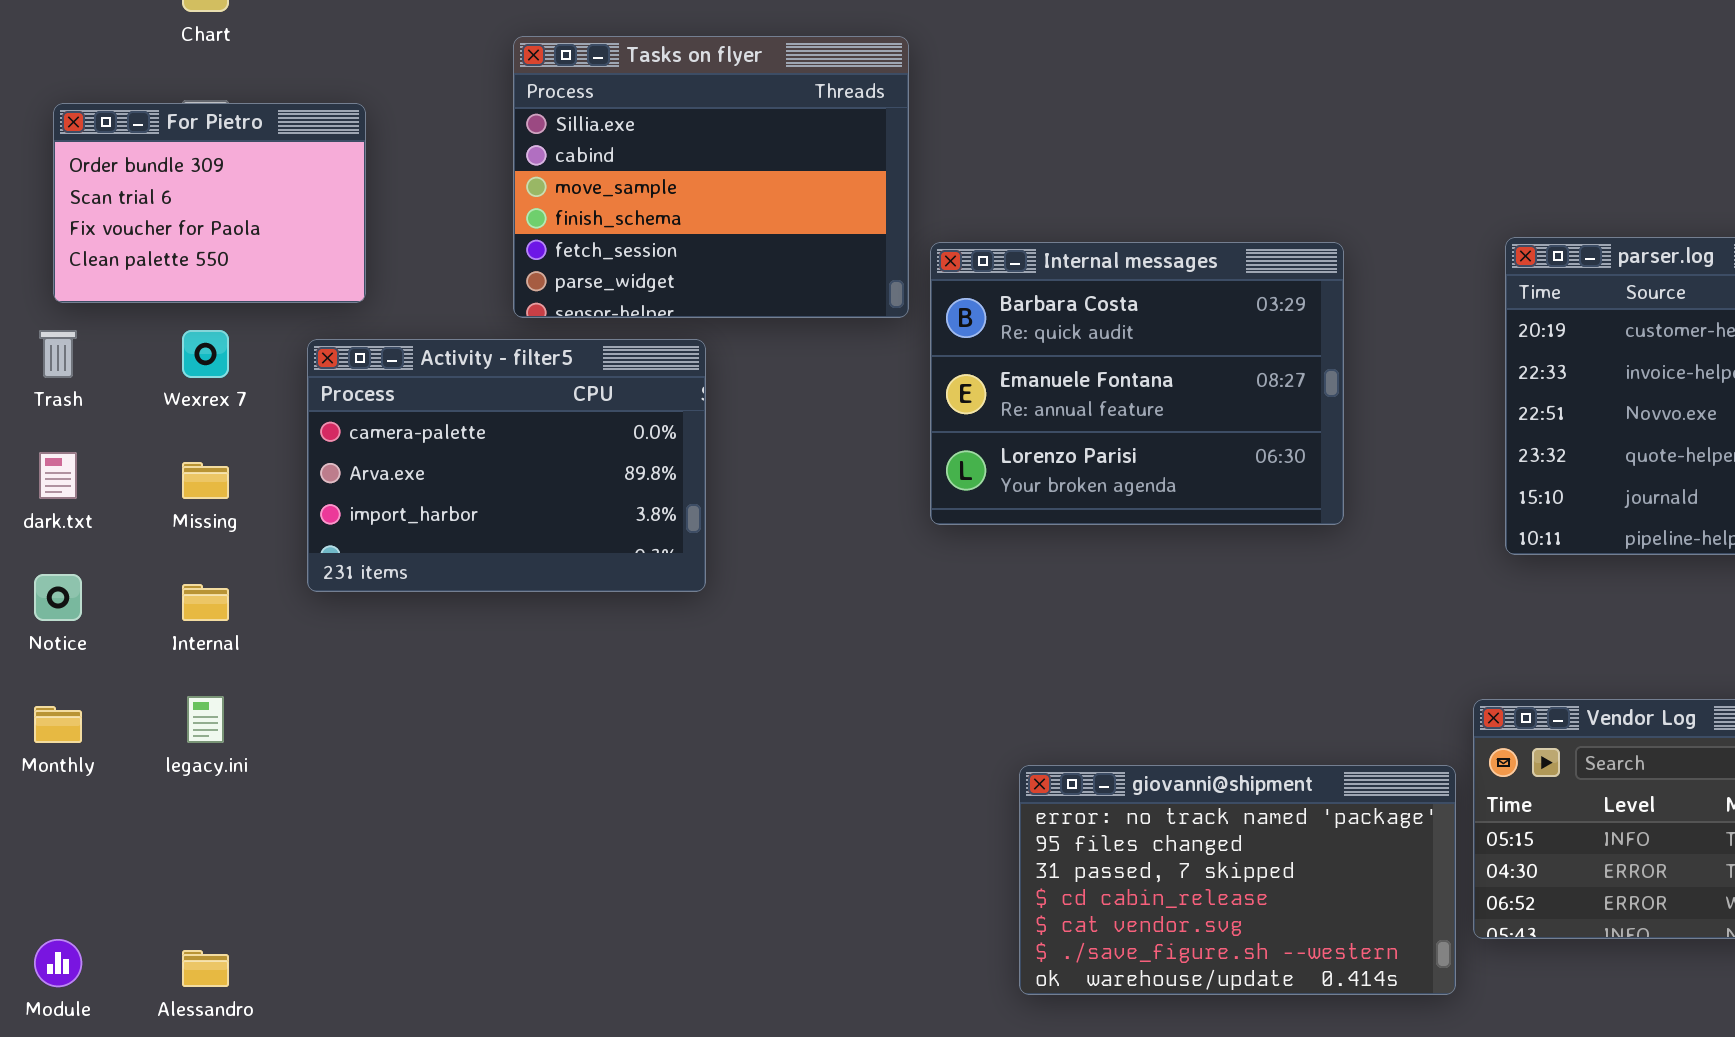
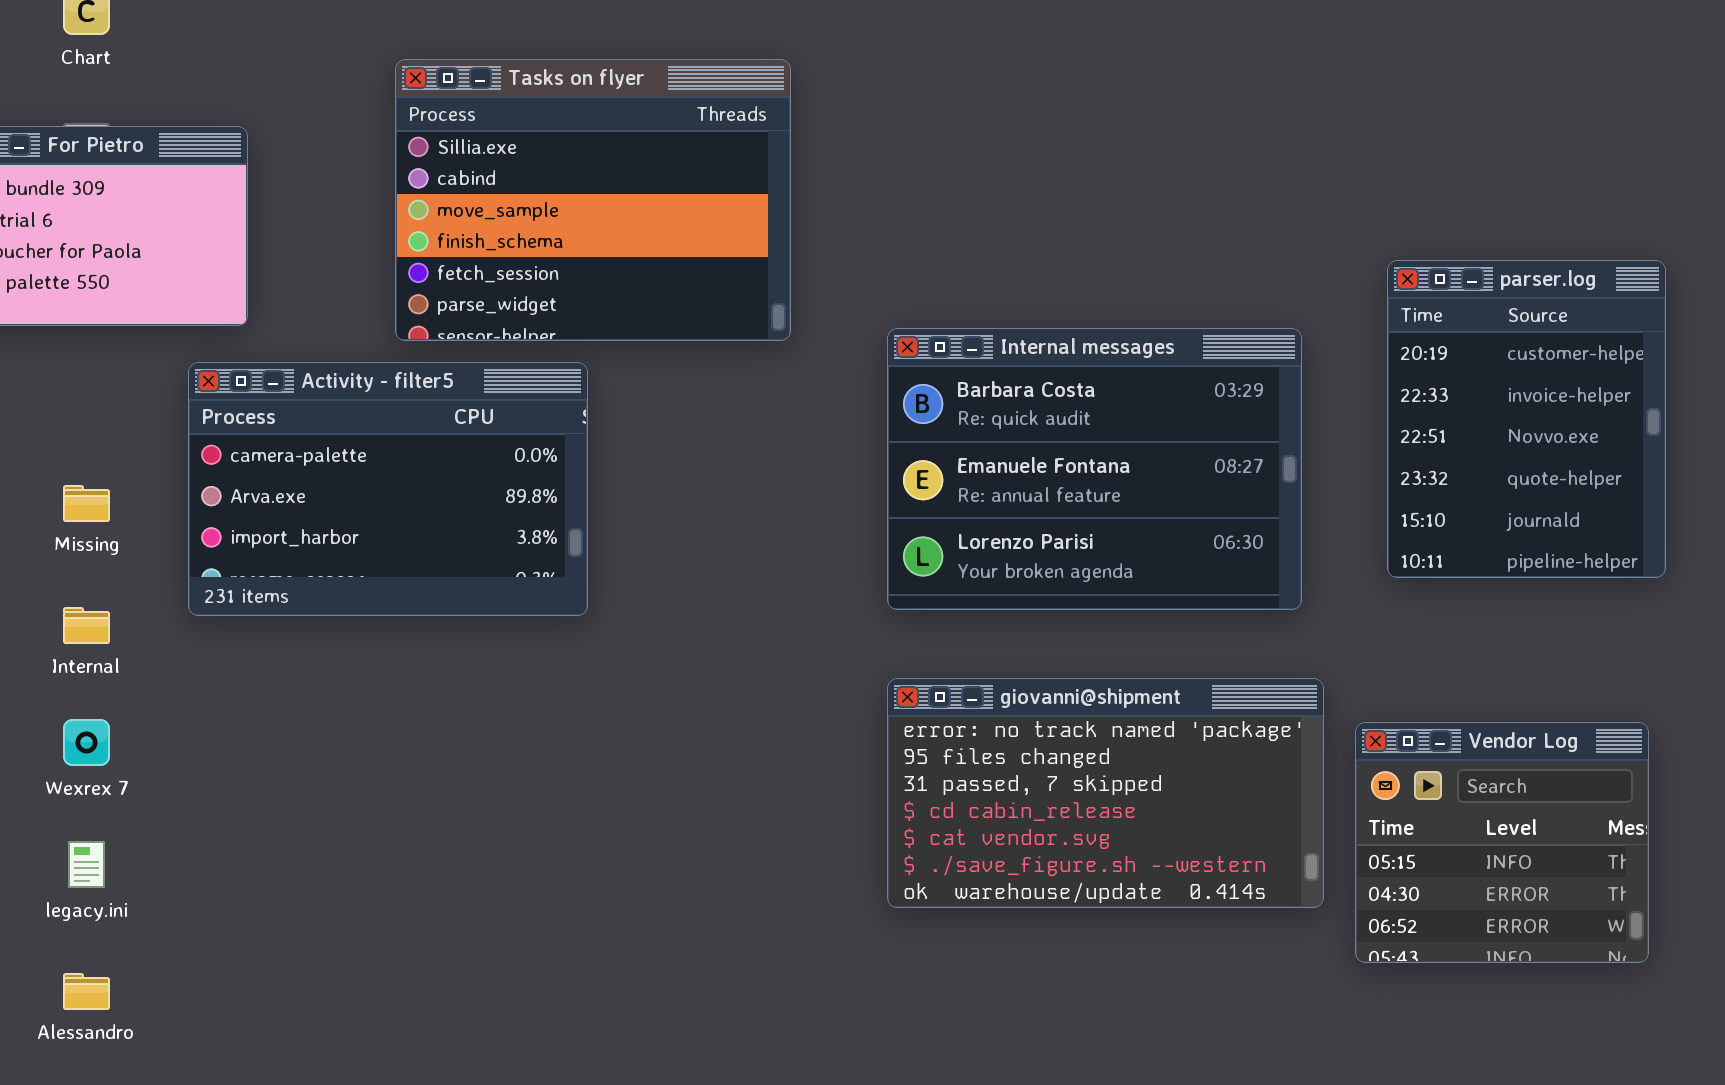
Internal messages: [930,242,1344,525] -> [887,328,1302,610], moved
Wexrex 7: [182,330,229,378] -> [63,719,110,766], moved
legacy.ini: [187,696,224,743] -> [68,841,105,888], moved
giovanni@shipment: [1019,765,1456,995] -> [887,678,1324,908], moved

